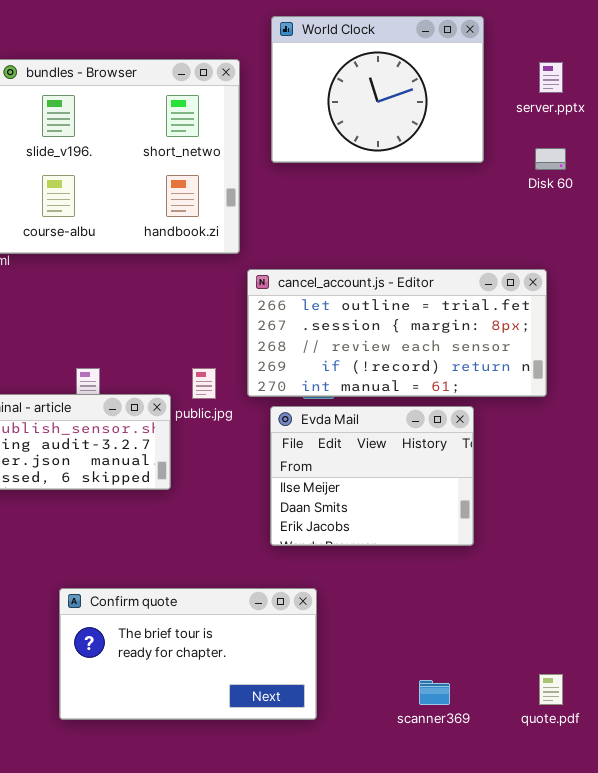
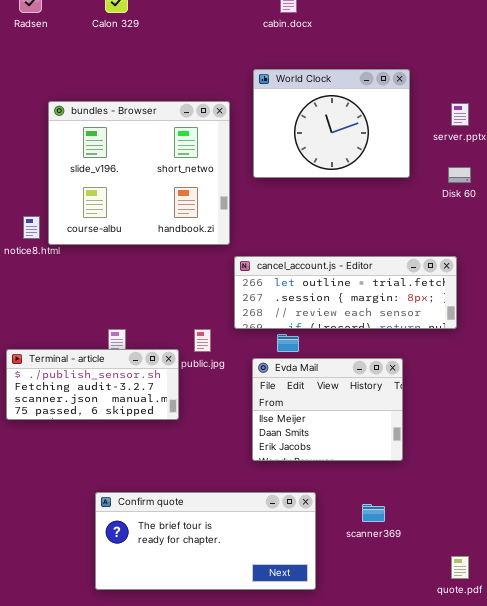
cancel_account.js - Editor: [247,269,547,397] -> [234,256,457,329], resized
Confirm quote: [59,588,317,720] -> [95,492,316,590], resized
scanner369: [419,680,450,705] -> [362,504,385,522], moved

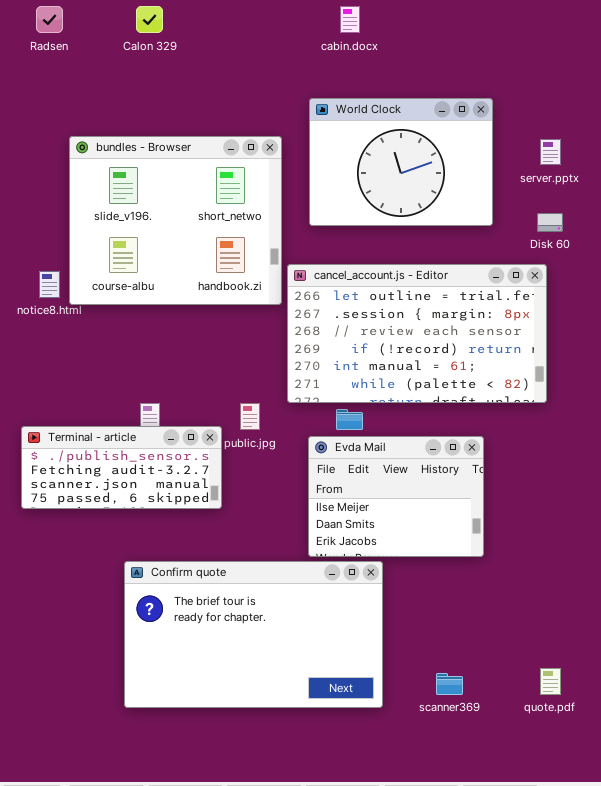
cancel_account.js - Editor: [234,256,457,329] -> [287,264,547,403], resized
Confirm quote: [95,492,316,590] -> [124,561,383,708], resized
scanner369: [362,504,385,522] -> [436,673,463,695], moved

